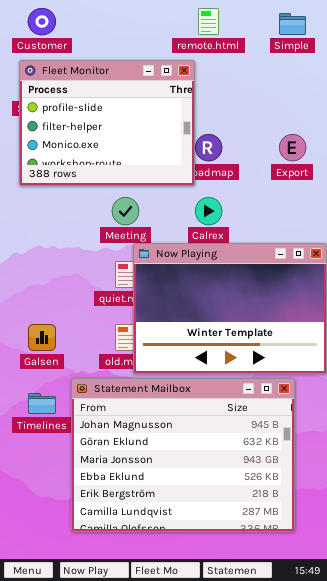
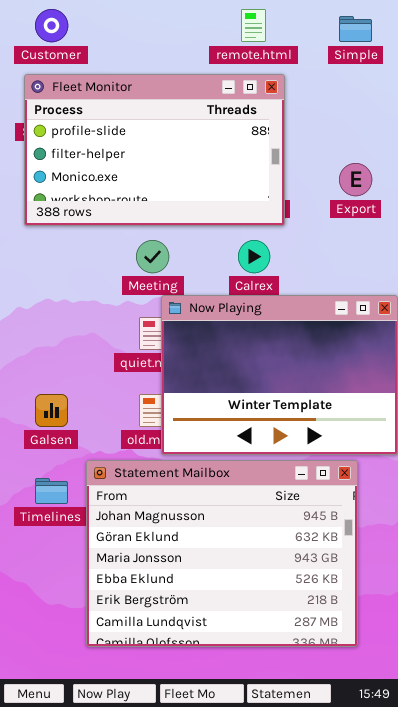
Fleet Monitor: [19,60,195,186] -> [24,74,285,226], resized

